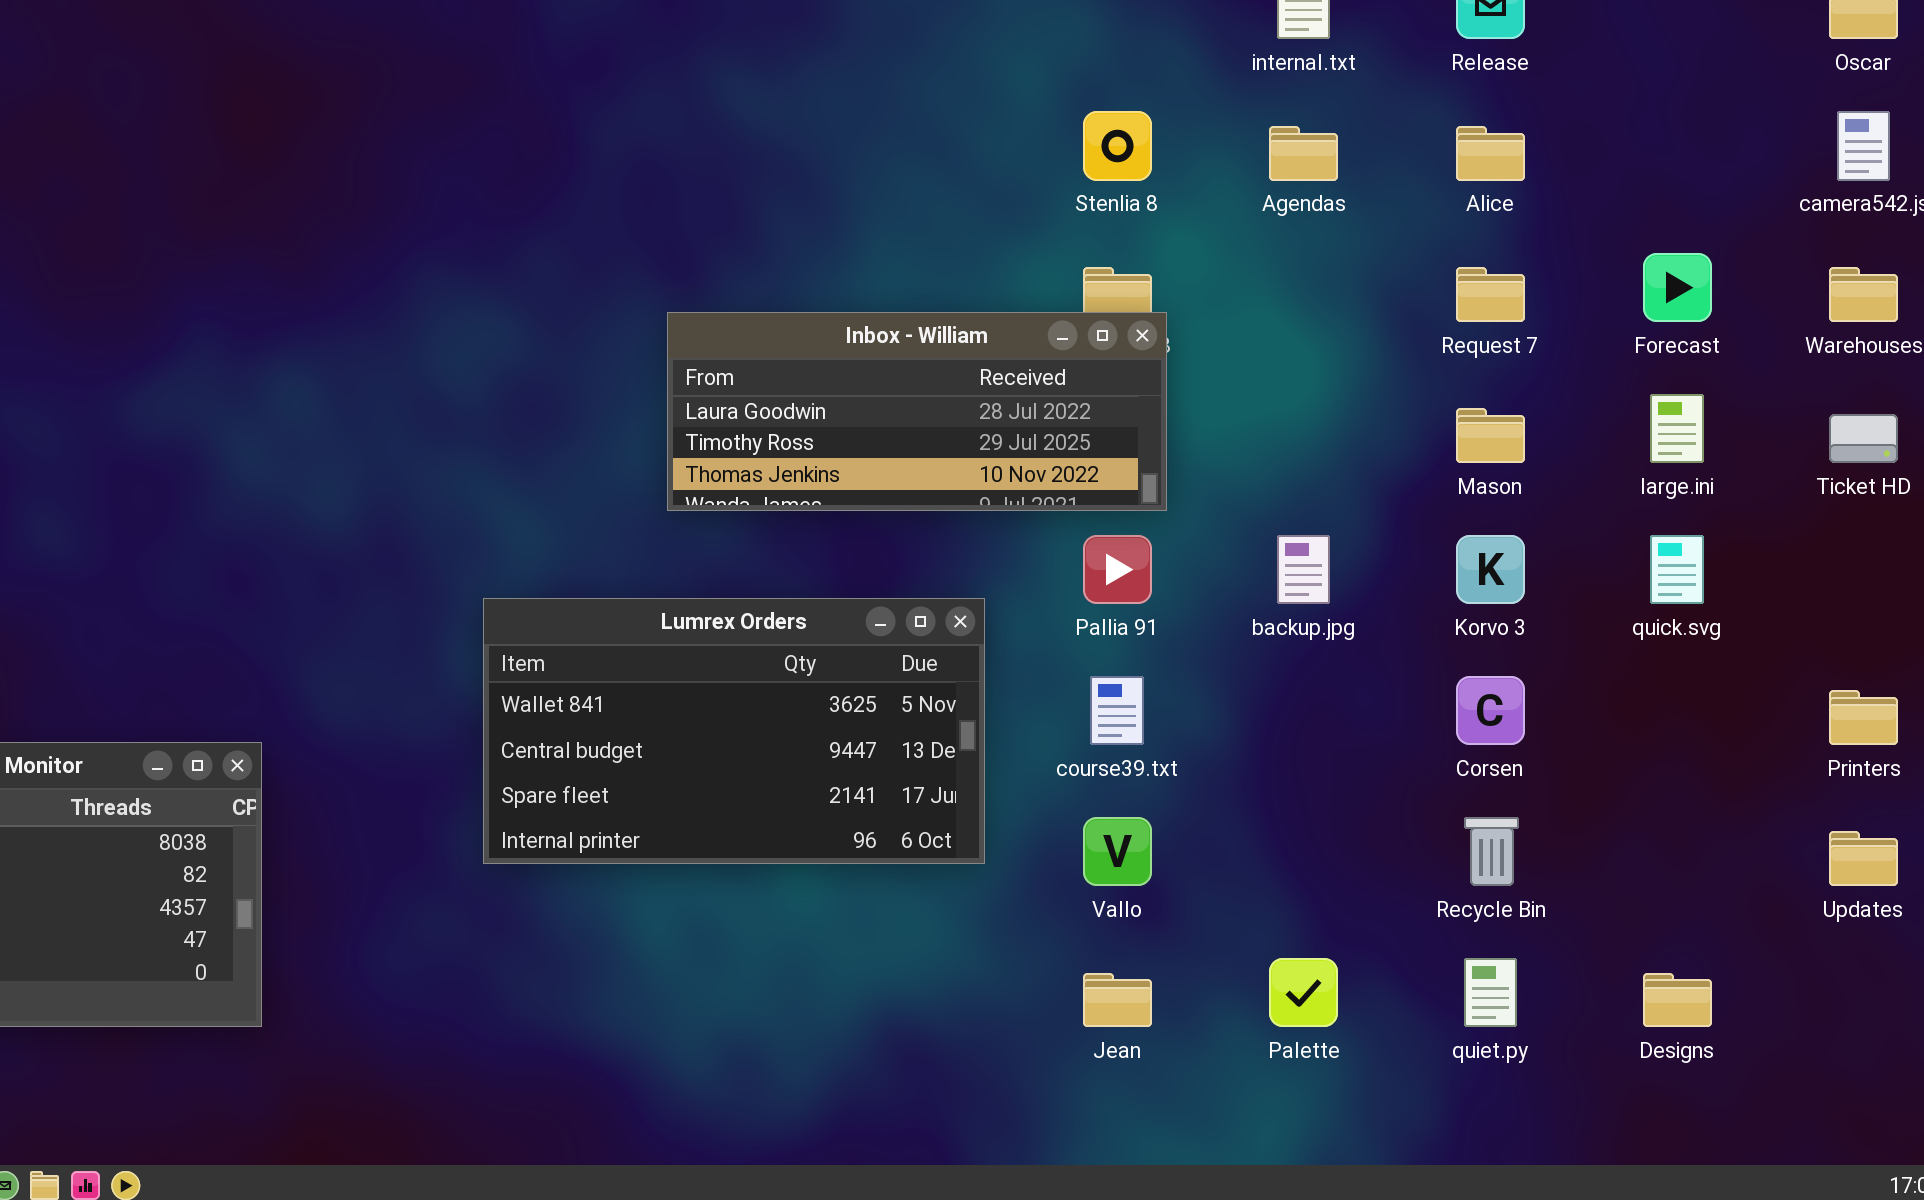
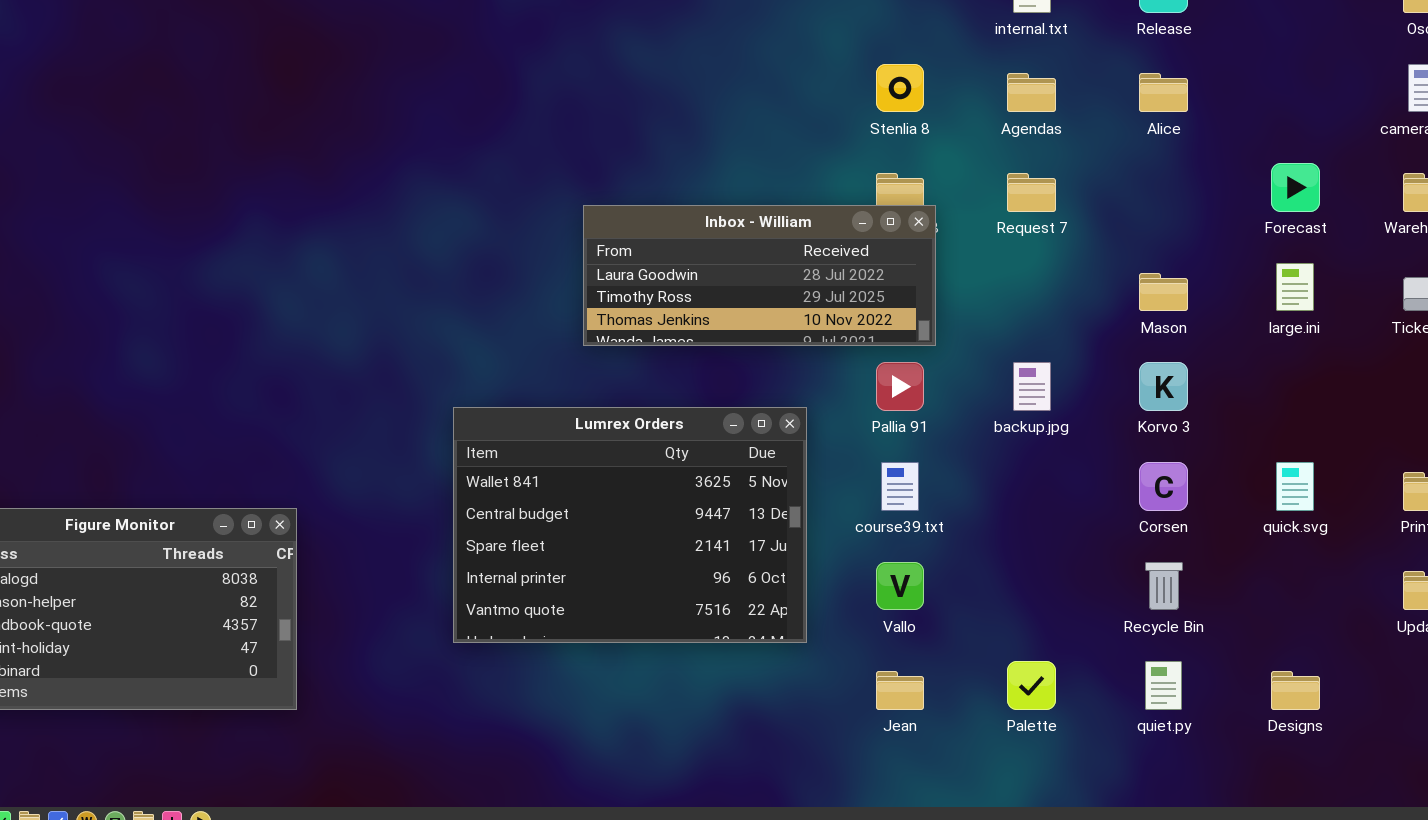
Request 7: [1456,267,1525,322] -> [1007,173,1056,212], moved
quick.svg: [1650,535,1704,604] -> [1276,462,1314,511], moved
Lumrex Orders: [483,598,985,864] -> [453,407,807,643], resized

